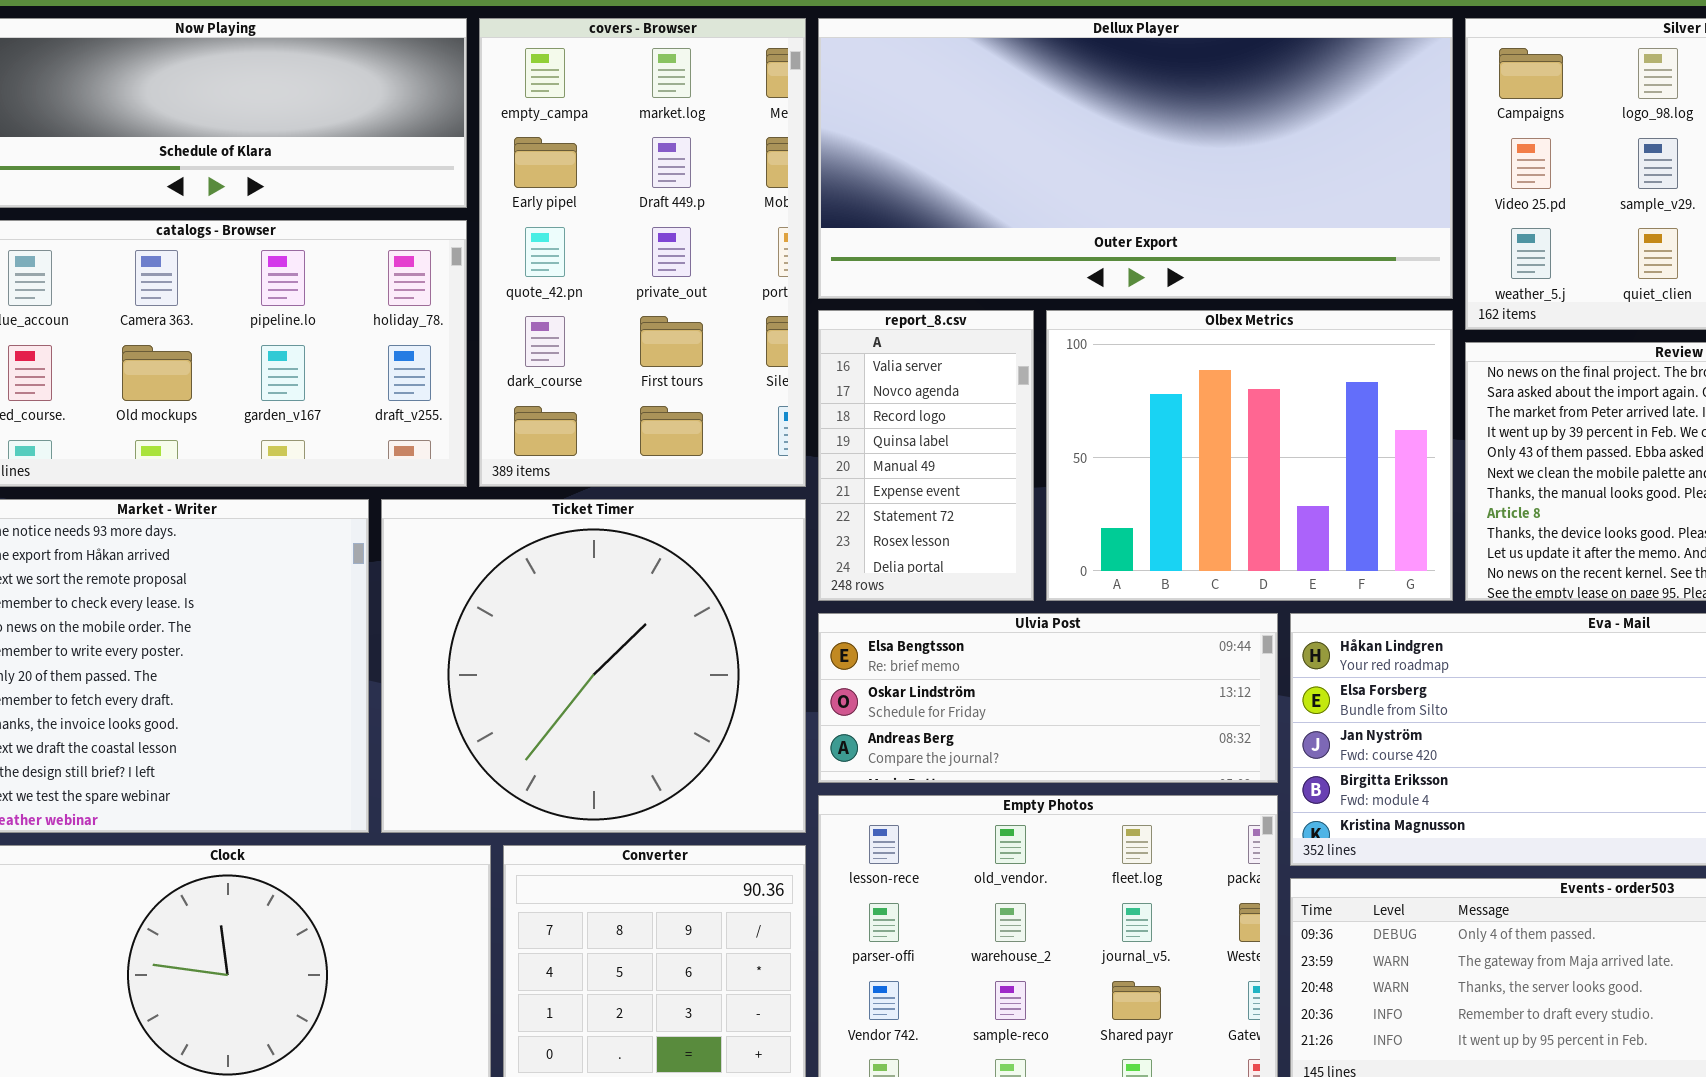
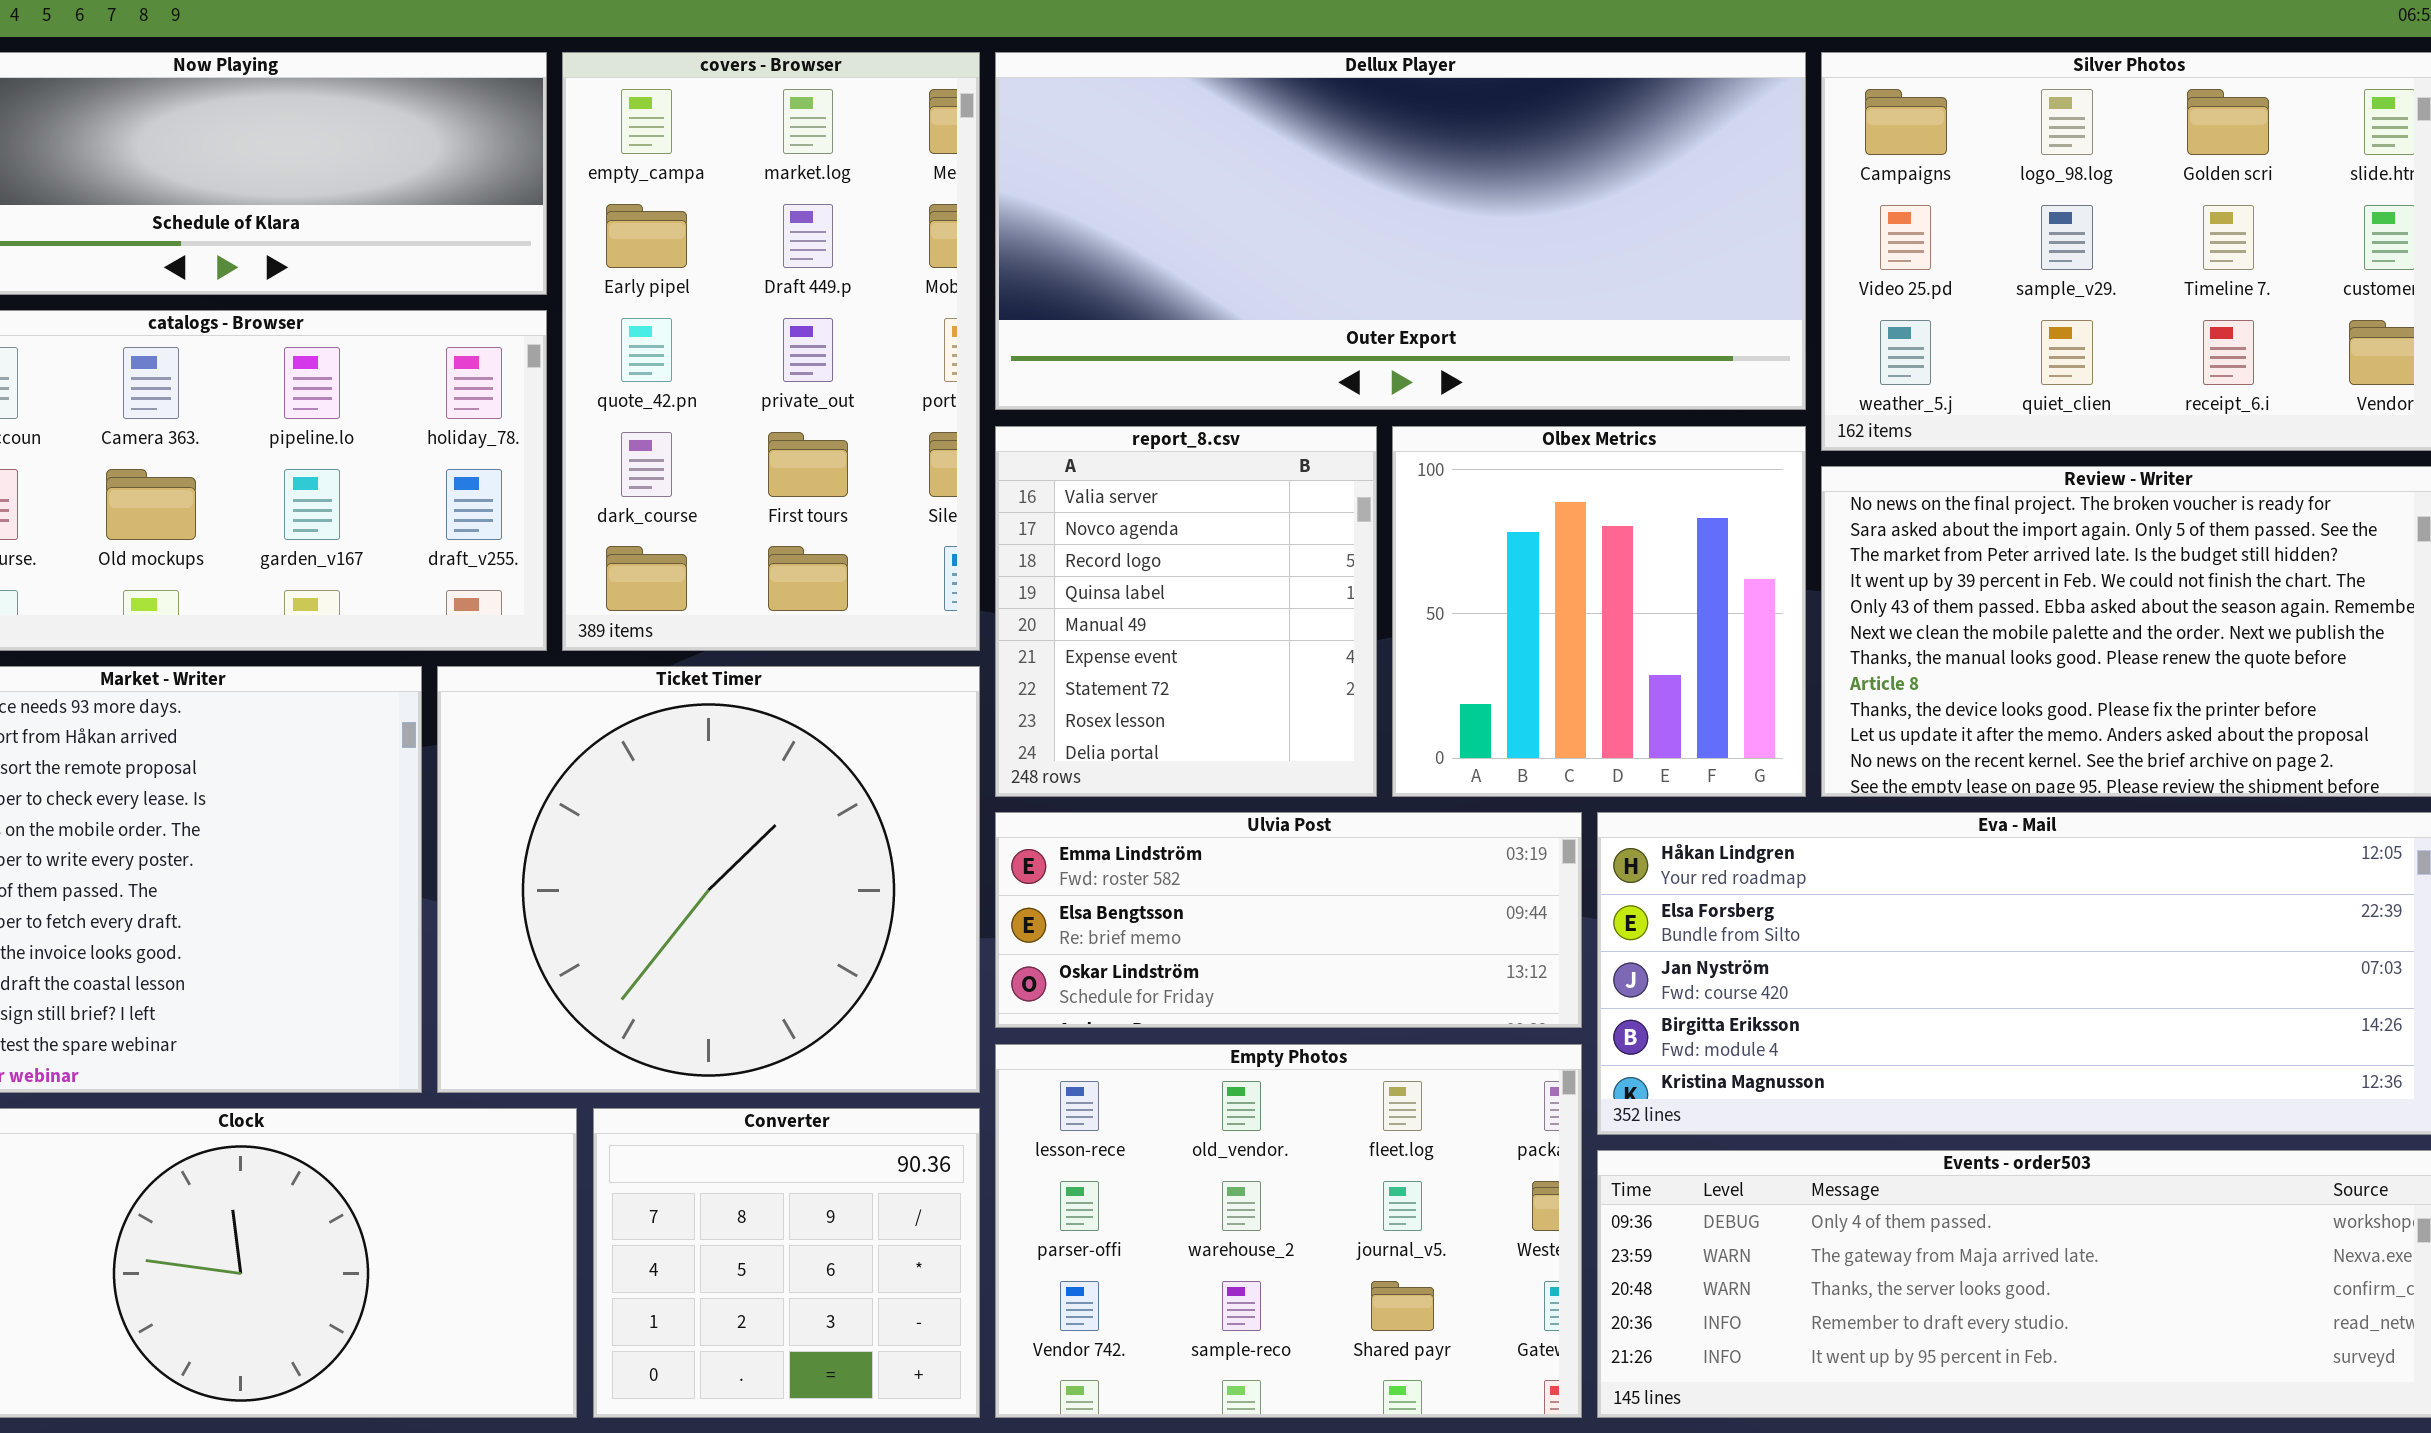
report_8.csv: [818,310,1034,601] -> [995,426,1377,797], resized
Olbex Metrics: [1046,310,1453,601] -> [1392,426,1806,797], resized
Ulvia Post: [818,613,1278,783] -> [995,812,1582,1028], scrolled up 1 row

